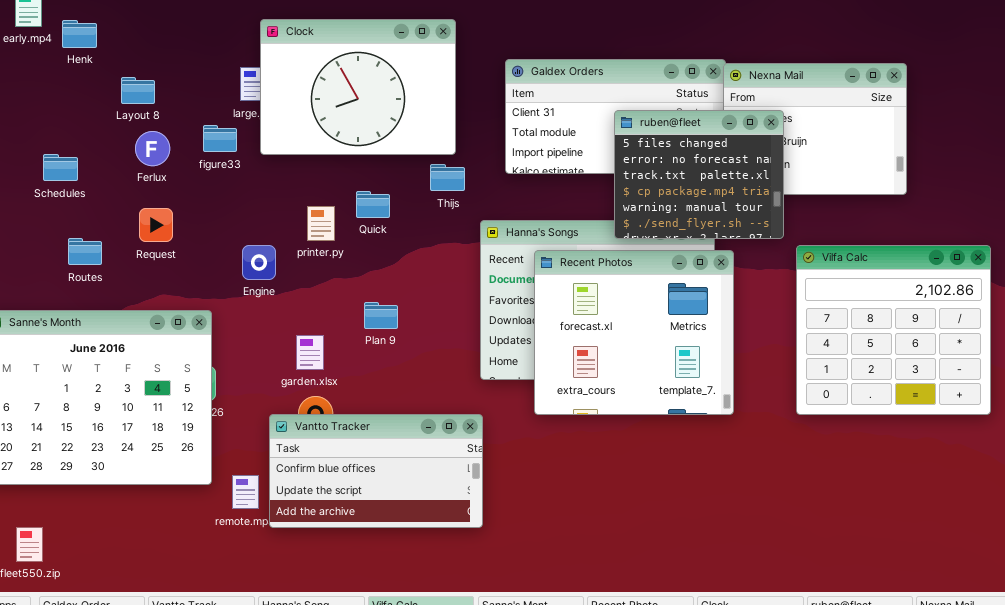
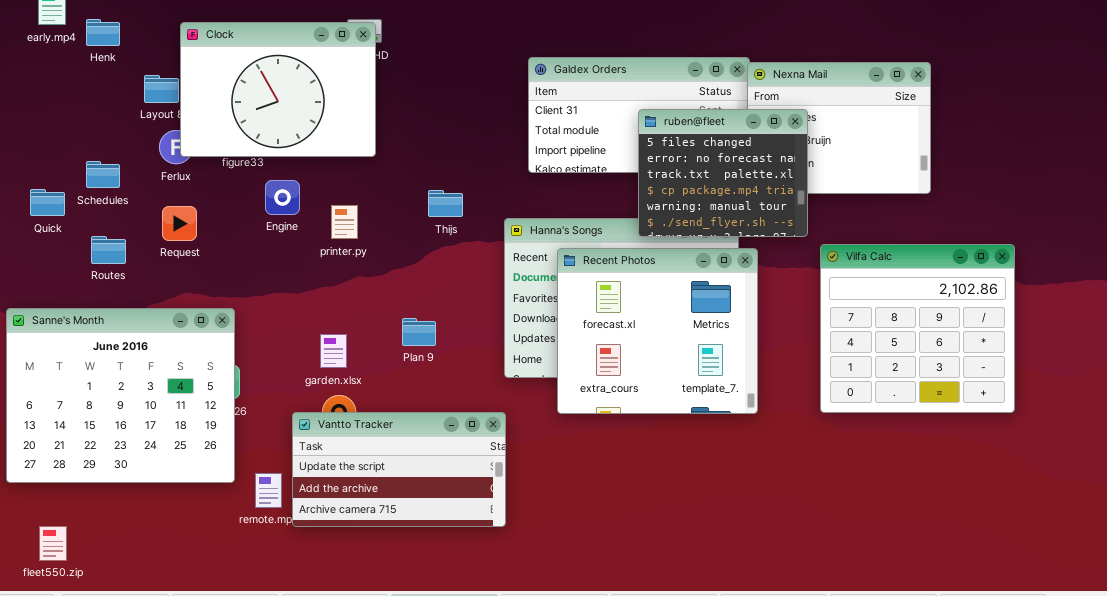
Clock: [260,19,456,155] -> [180,22,376,157], moved
Schedules: [43,154,78,181] -> [86,161,120,188], moved
Thijs: [430,164,465,191] -> [428,190,463,217], moved
Quick: [356,191,390,218] -> [30,189,65,216], moved
Engine: [242,245,276,280] -> [265,180,300,215], moved
Plan 9: [364,302,398,329] -> [402,318,436,346], moved
Vantto Tracker: [269,414,483,528] -> [292,412,506,527], scrolled down 1 row

